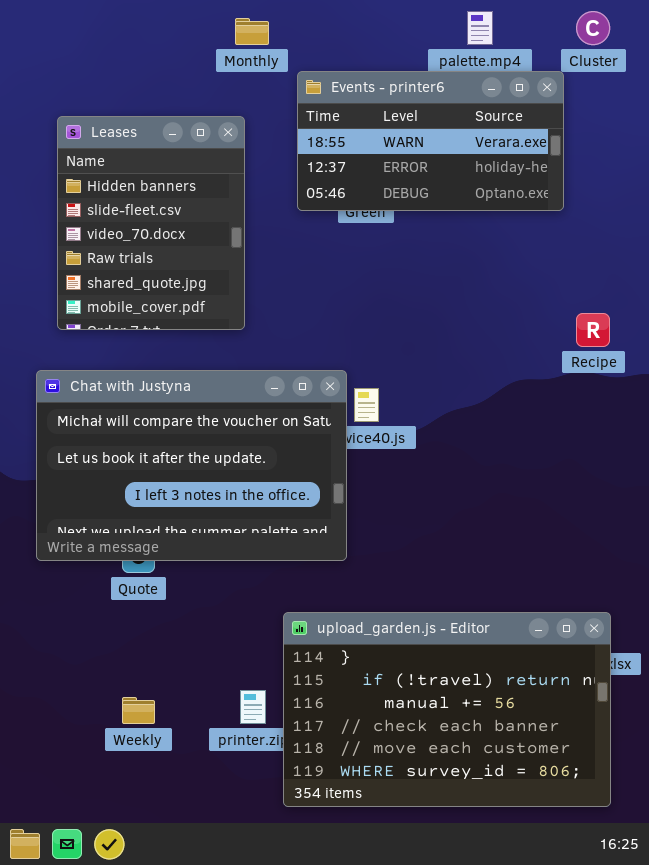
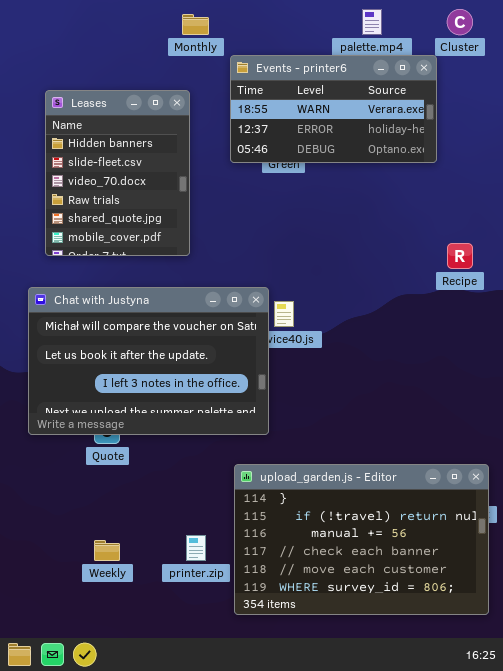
upload_garden.js - Editor: [283,612,611,807] -> [234,464,489,615], moved

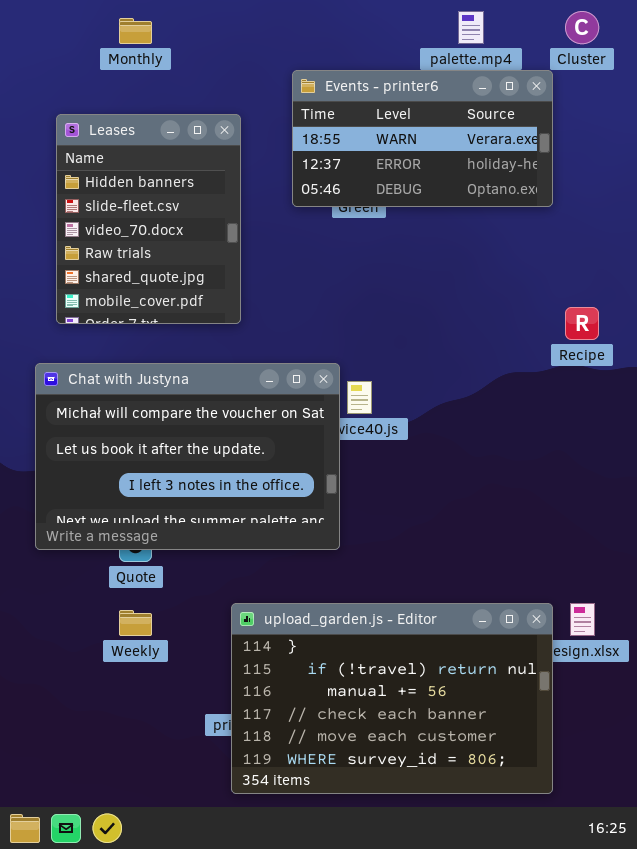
Monthly: [182,14,209,35] -> [119,18,152,44], moved
upload_garden.js - Editor: [234,464,489,615] -> [231,603,553,794], moved
Weekly: [94,540,120,561] -> [119,610,152,636], moved

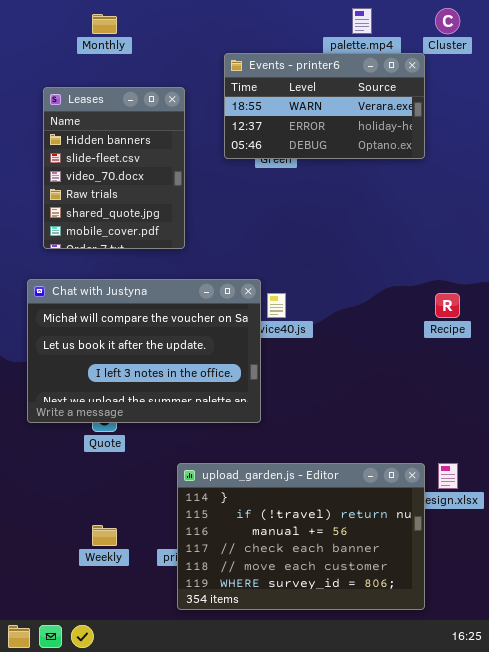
Recipe: [565,307,599,340] -> [435,293,460,318], moved
Weekly: [119,610,152,636] -> [92,525,117,546], moved

